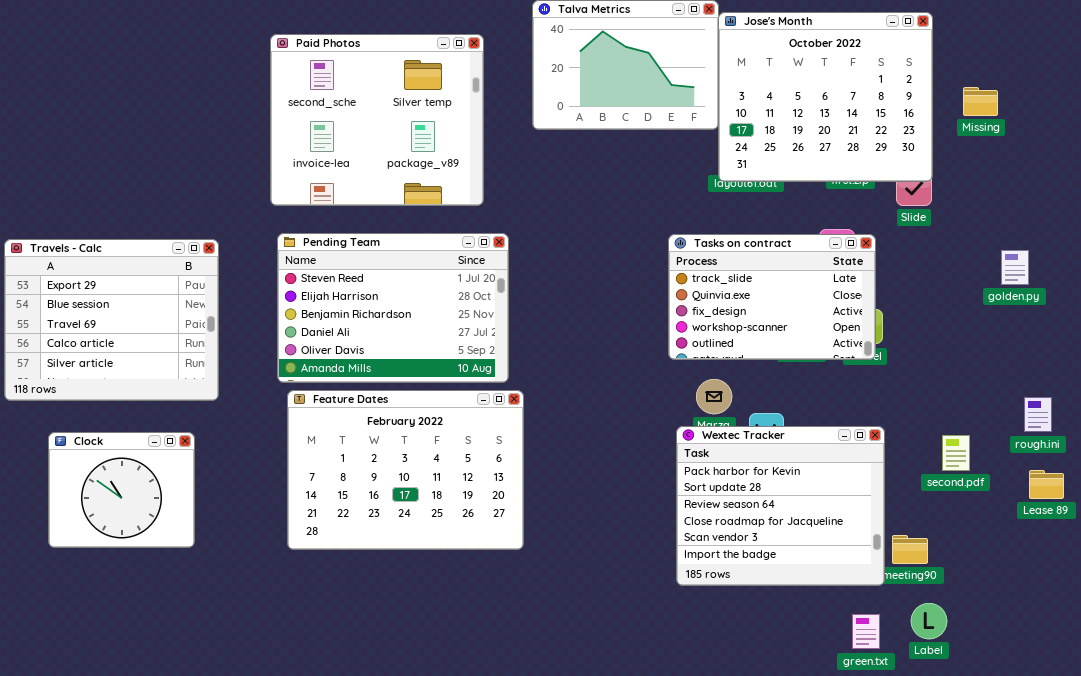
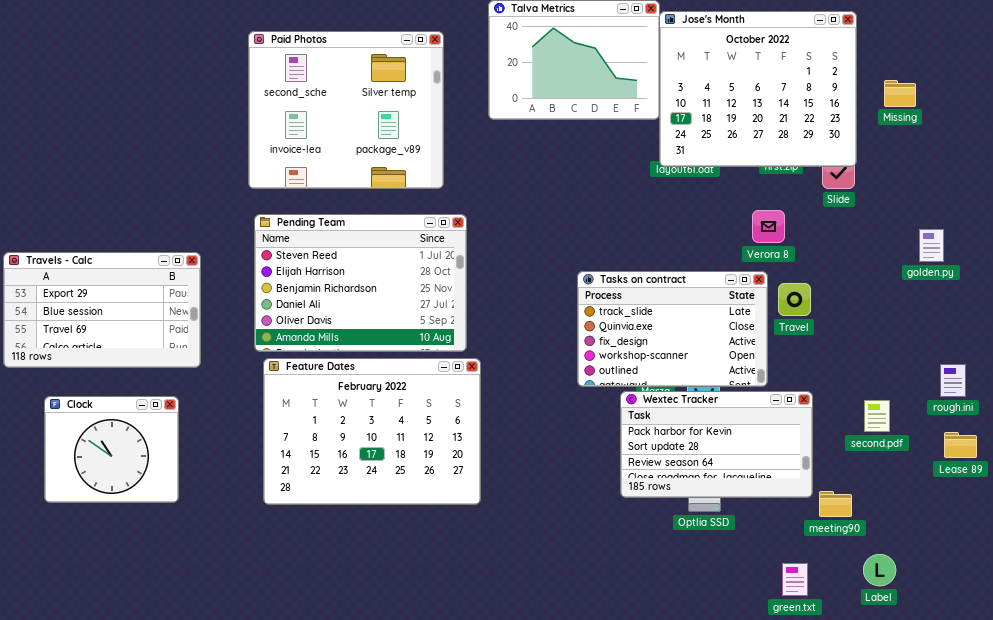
Tasks on contract: [668,234,876,360] -> [577,271,768,387], moved
Travels - Calc: [4,239,219,401] -> [3,252,201,368], resized
Wextec Tracker: [676,426,885,586] -> [620,391,813,498], resized
Label: [911,603,947,639] -> [863,554,896,586], moved

